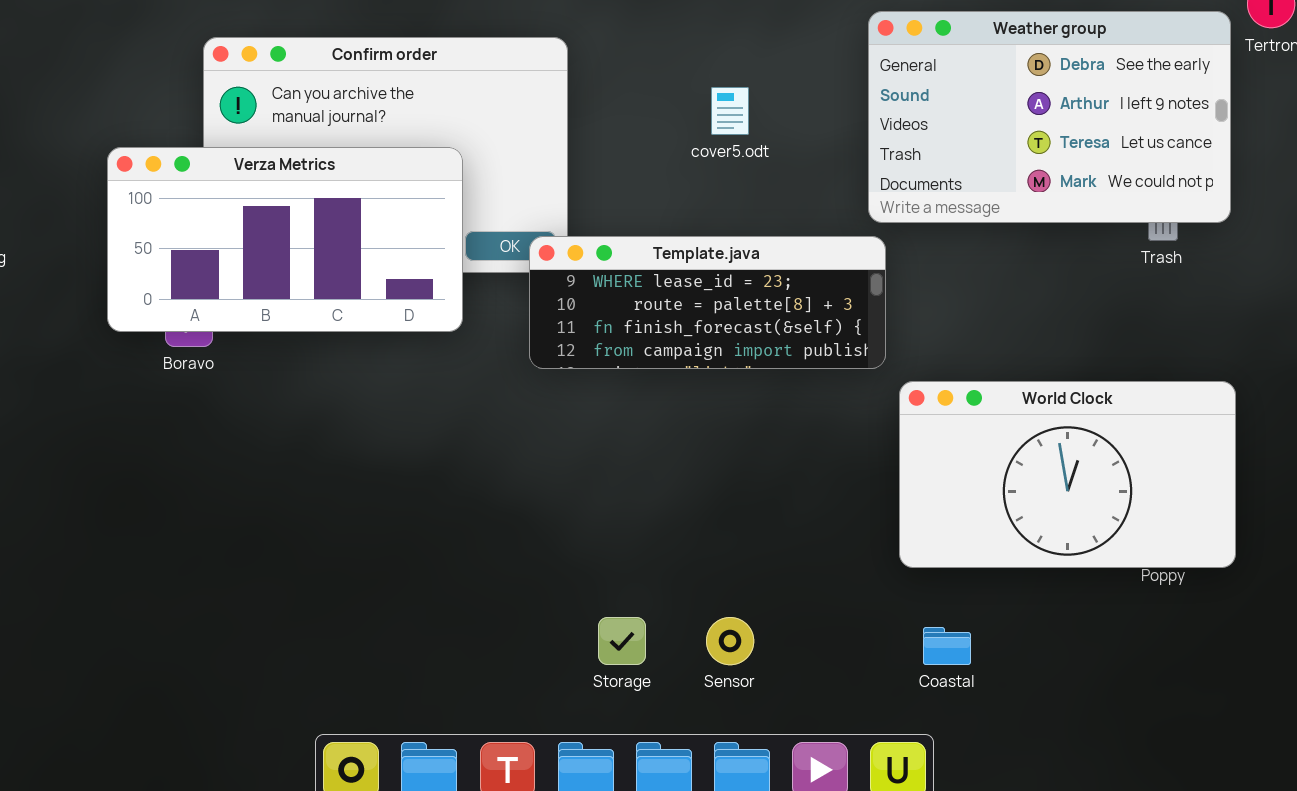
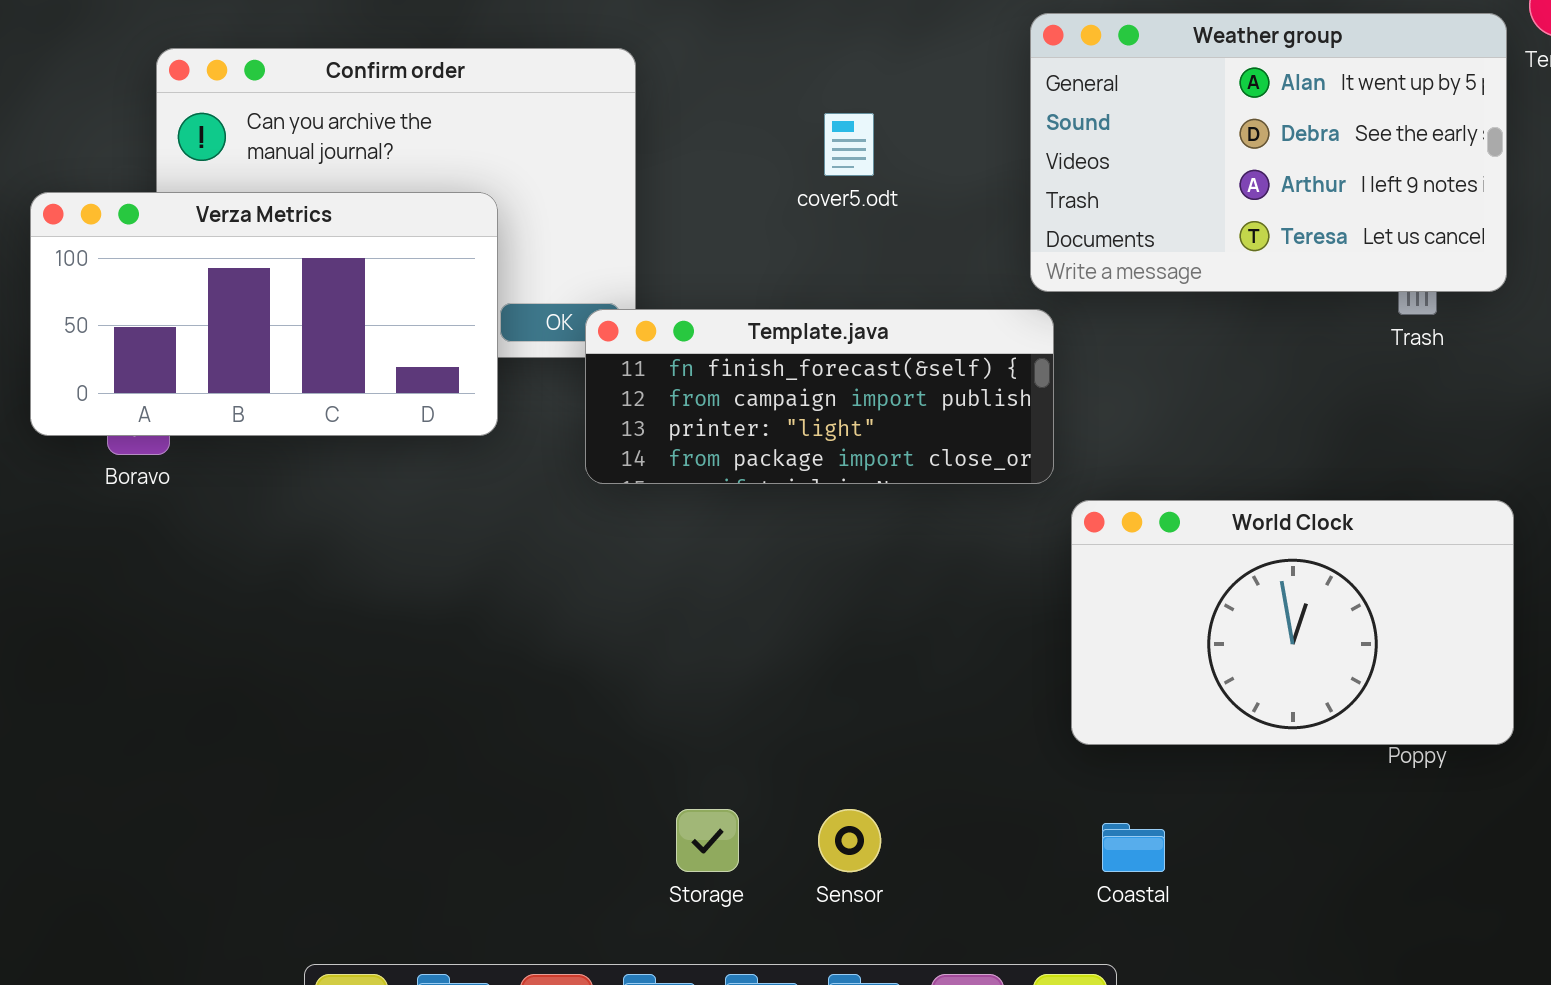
Weather group: [868,11,1231,223] -> [1030,13,1507,292], scrolled up 1 row
Template.java: [529,236,886,369] -> [585,309,1054,484], scrolled down 2 rows

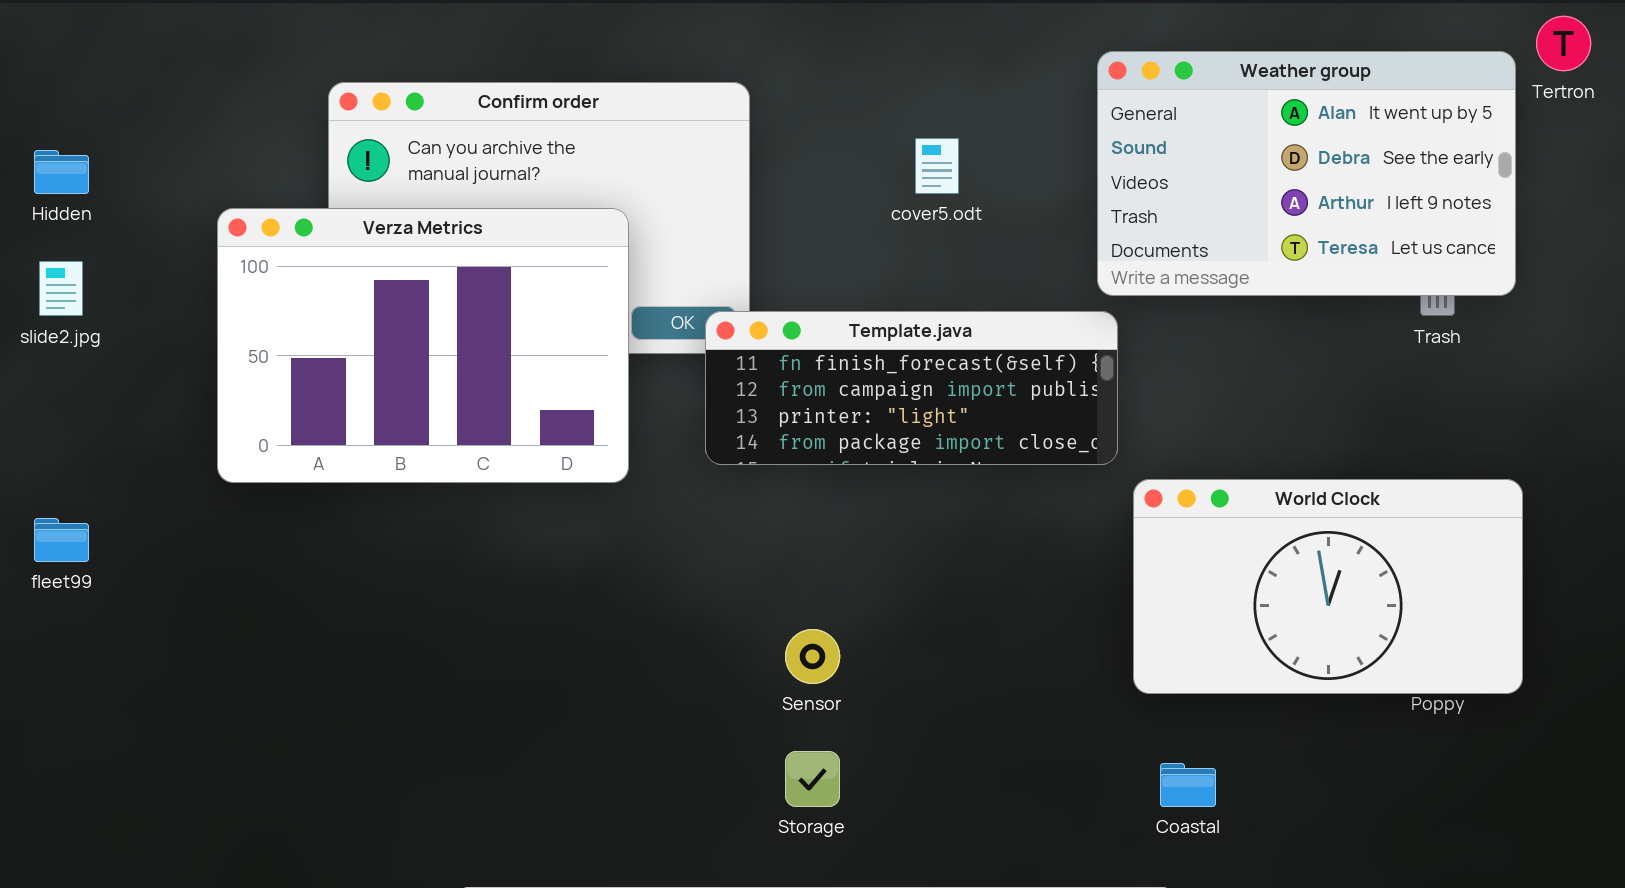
Verza Metrics: [30,192,498,436] -> [217,208,629,483], resized
Sensor: [818,809,881,872] -> [785,629,840,684], moved

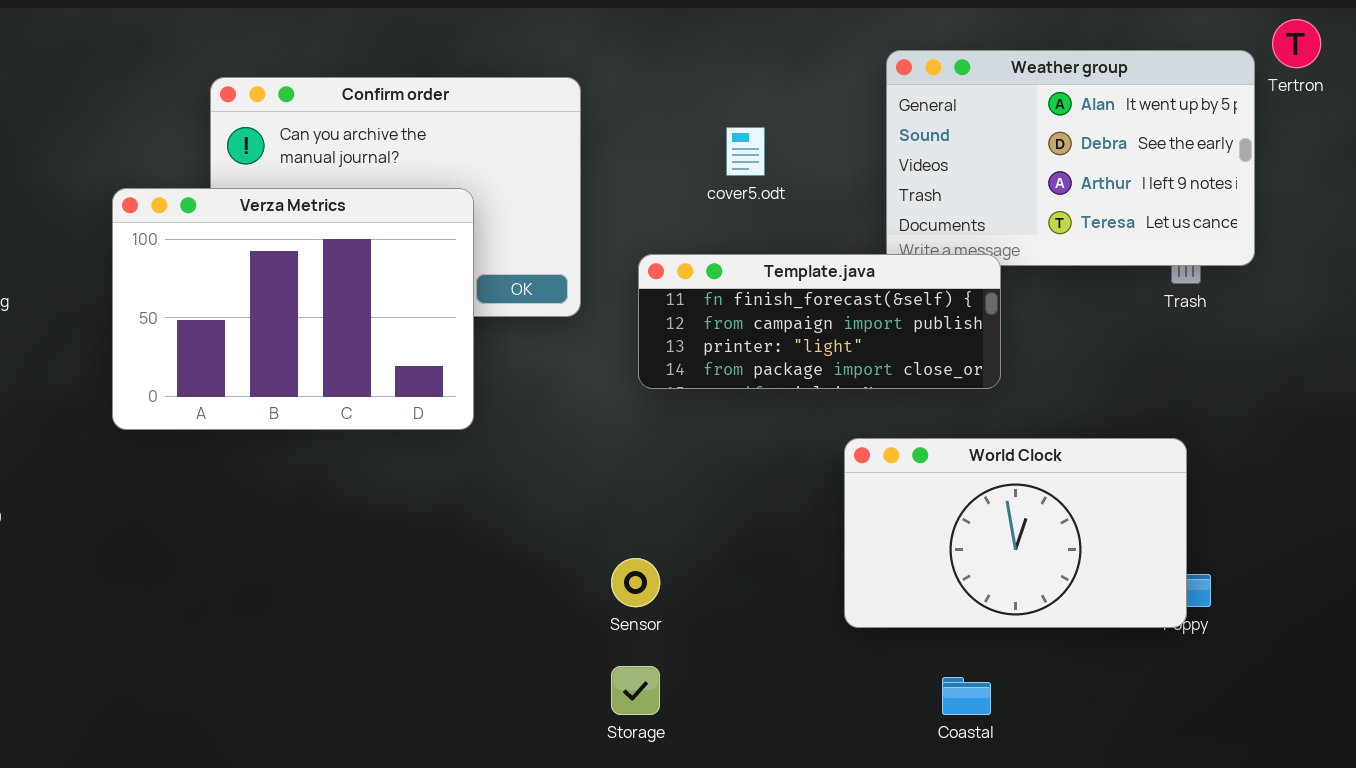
Template.java: [705,311,1118,465] -> [638,254,1001,389], moved
World Clock: [1133,479,1523,694] -> [844,438,1187,628], moved

